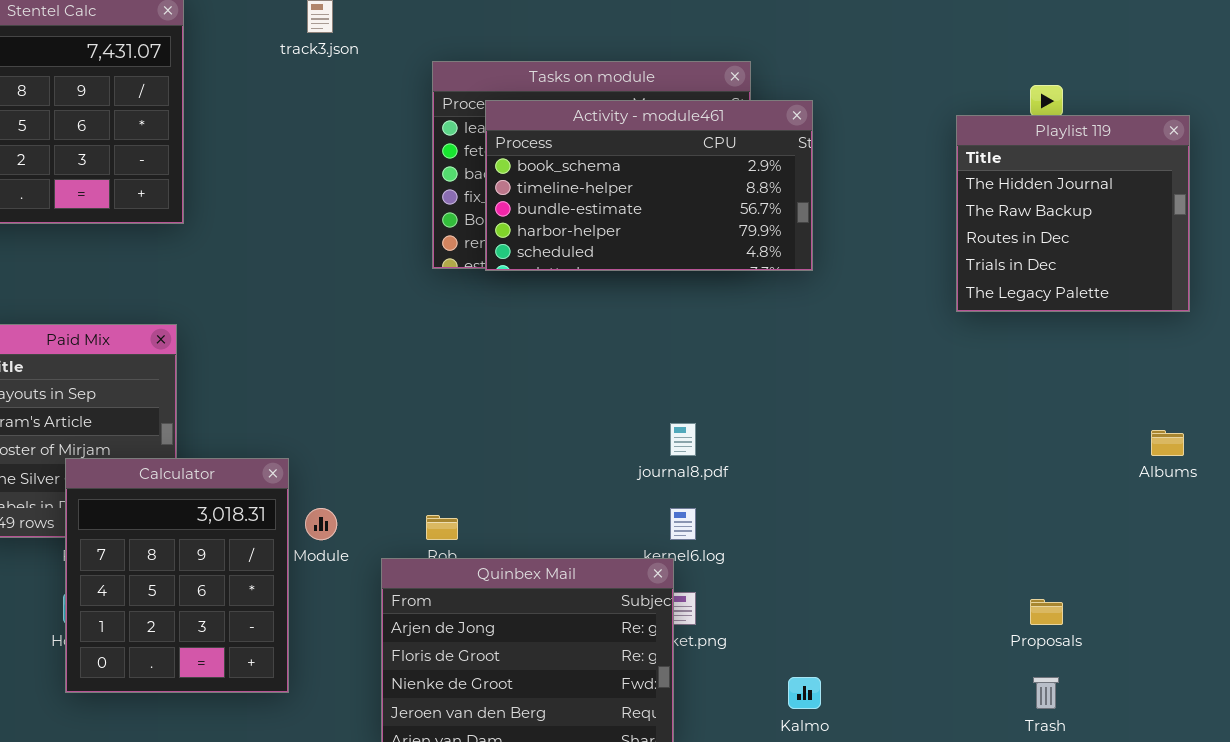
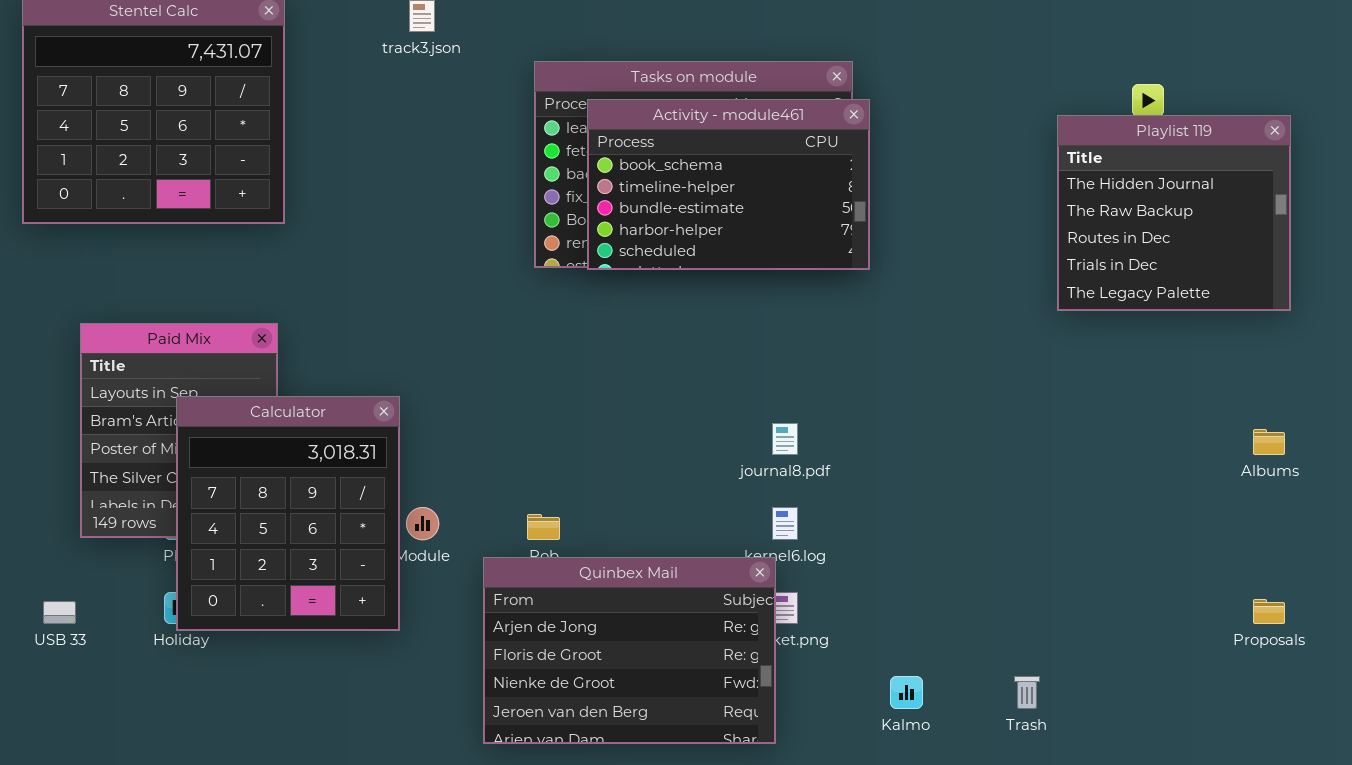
Activity - module461: [485,100,813,271] -> [587,99,870,270], resized
Calculator: [65,458,289,693] -> [176,396,400,631], moved
Proposals: [1030,599,1063,625] -> [1253,599,1285,624], moved
Trash: [1033,677,1059,709] -> [1014,676,1040,709], moved

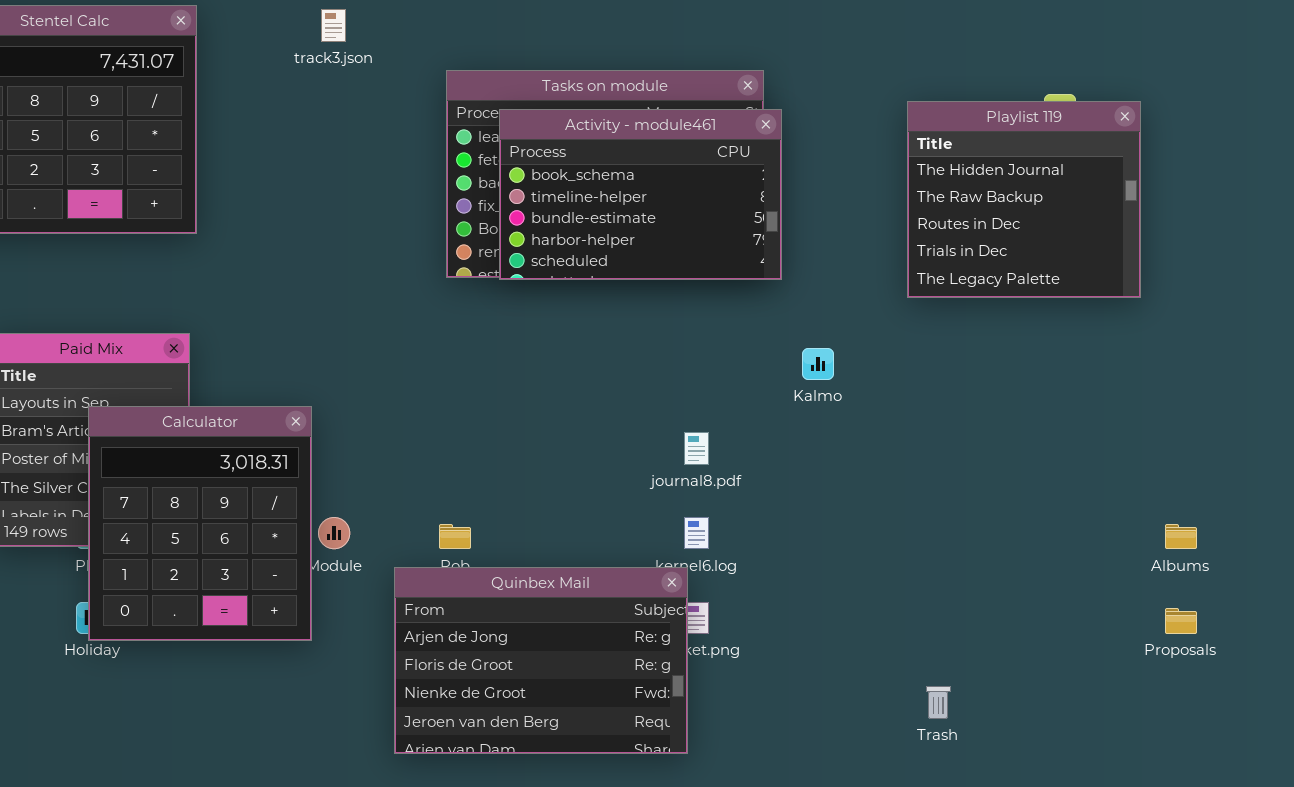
Playlist 119: [1057,115,1291,311] -> [907,101,1141,298], moved
Albums: [1253,429,1285,455] -> [1165,524,1197,549], moved
Kalmo: [890,676,923,709] -> [802,348,834,380], moved

